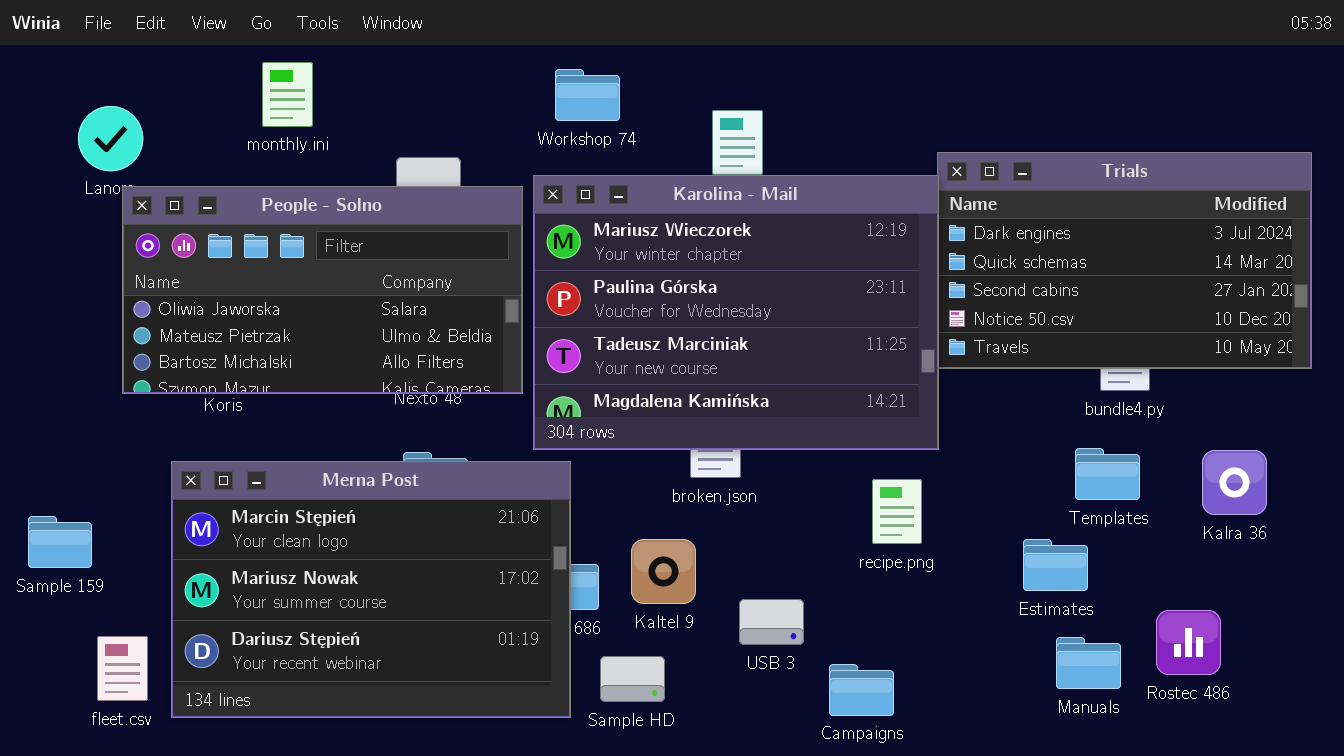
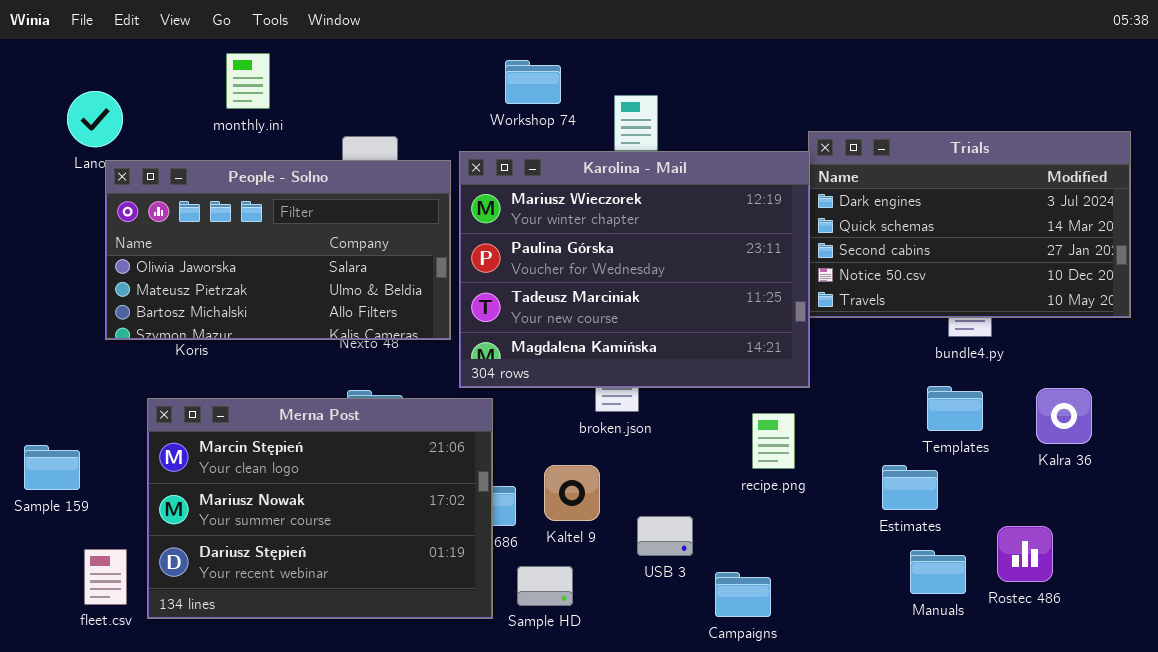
Workshop 74: [555,69,620,121] -> [505,60,561,104], moved

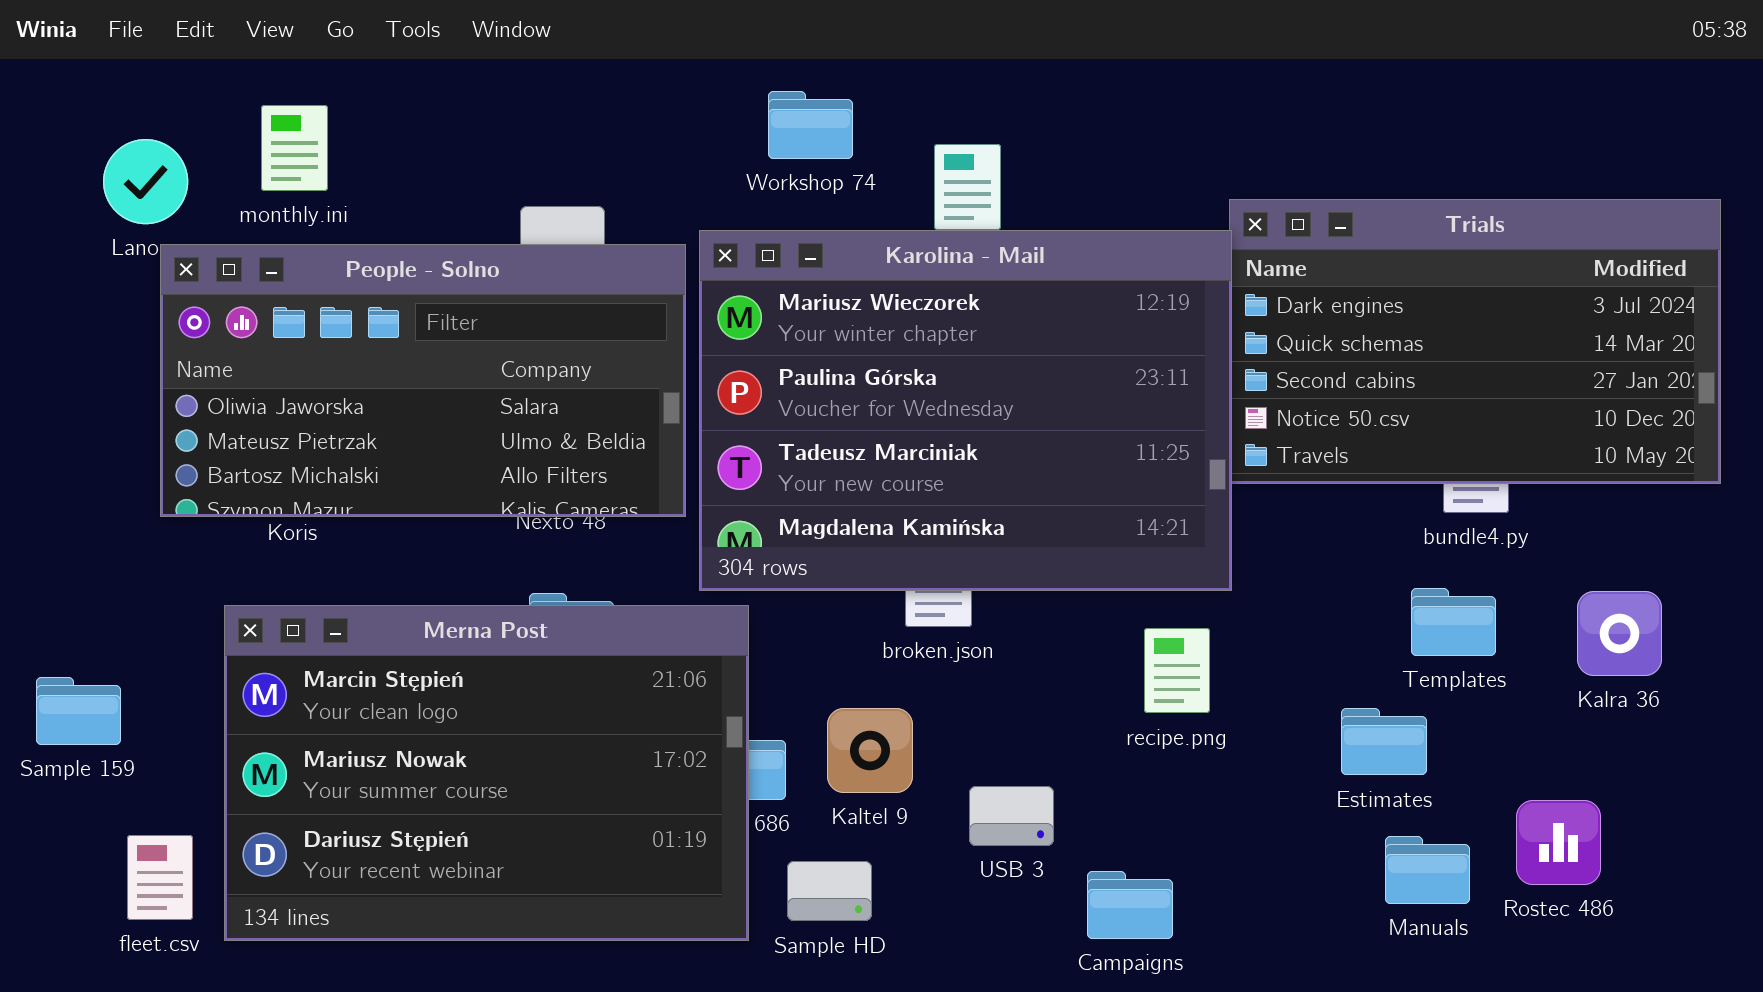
monthly.ini: [226,53,270,109] -> [261,105,328,191], moved

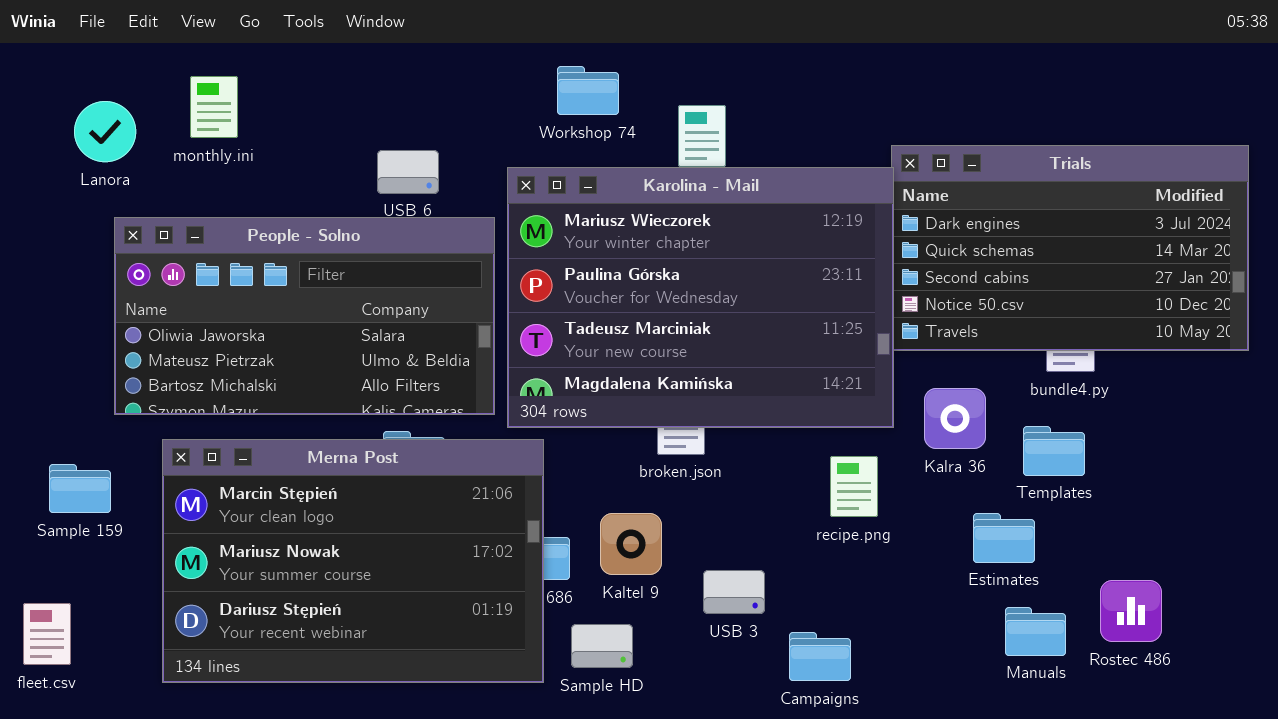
People - Solno: [160,244,686,517] -> [114,217,495,415], moved
Kalra 36: [1577,591,1662,676] -> [924,388,986,449], moved
Sample 159: [36,677,121,745] -> [49,464,111,513], moved
fleet.csv: [127,835,193,920] -> [23,603,71,665], moved

